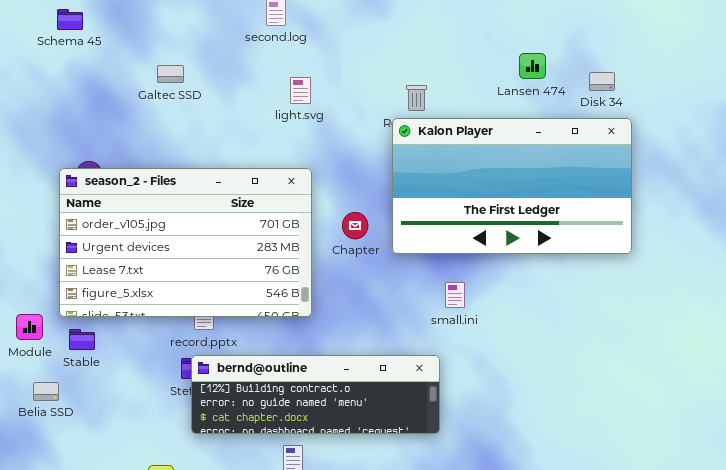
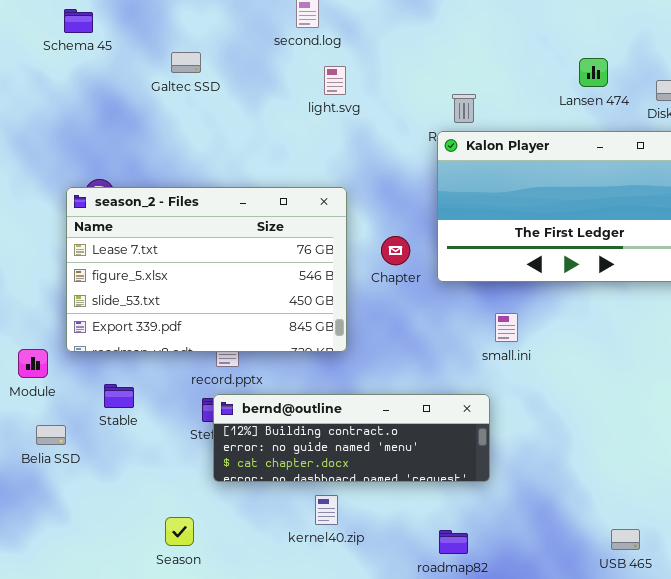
Galtec SSD: [157,65,184,83] -> [171,52,201,73], moved
light.svg: [290,77,311,104] -> [324,66,346,95], moved
season_2 - Files: [59,168,312,317] -> [66,187,347,352], scrolled down 2 rows
Stable: [69,329,95,350] -> [104,384,134,408], moved

